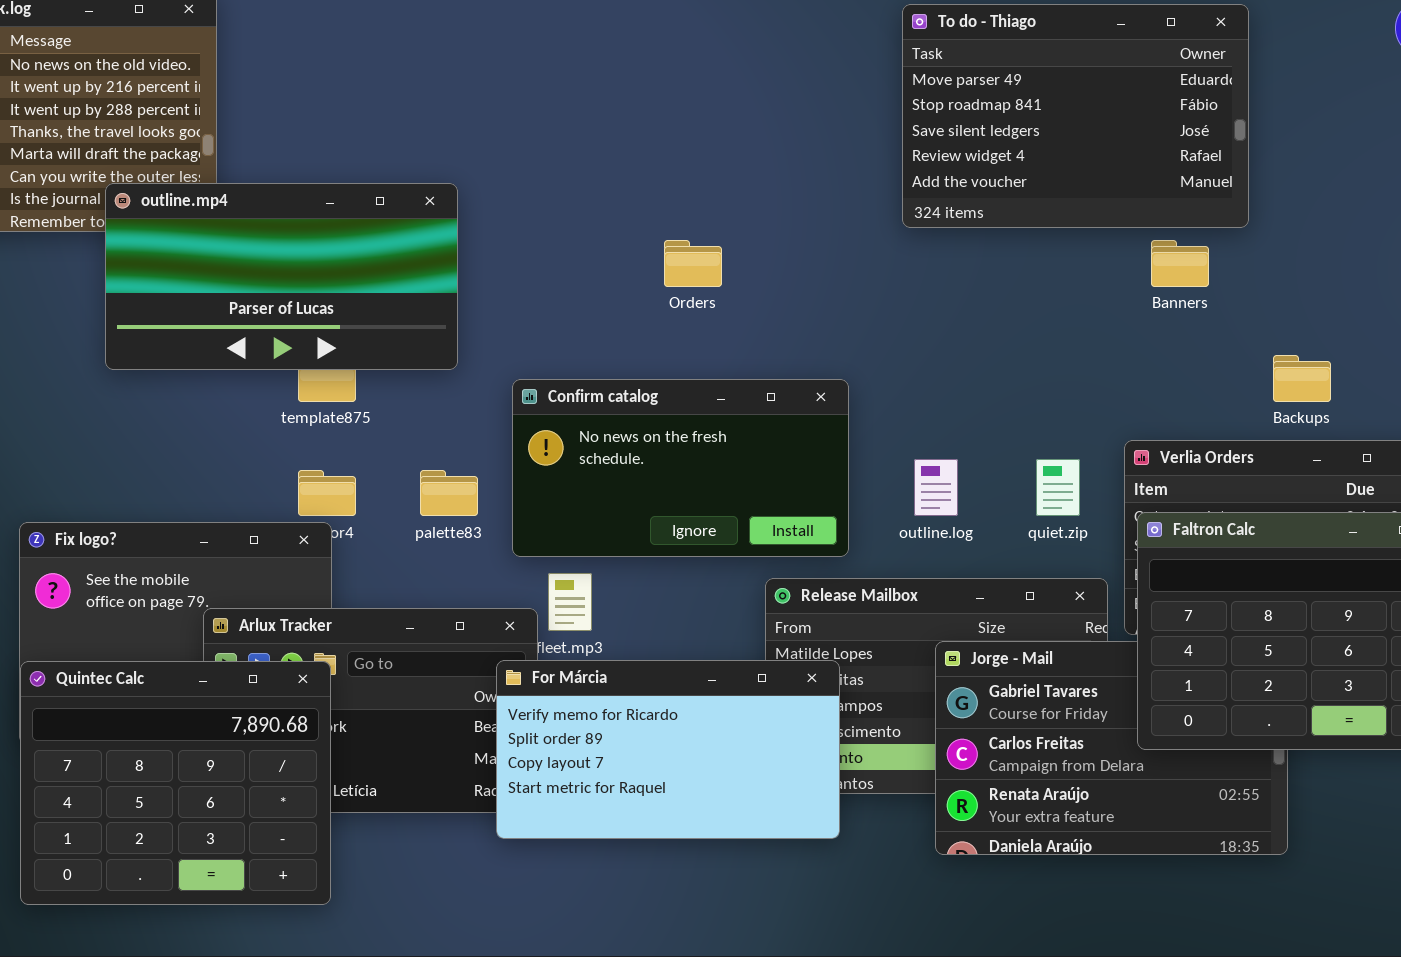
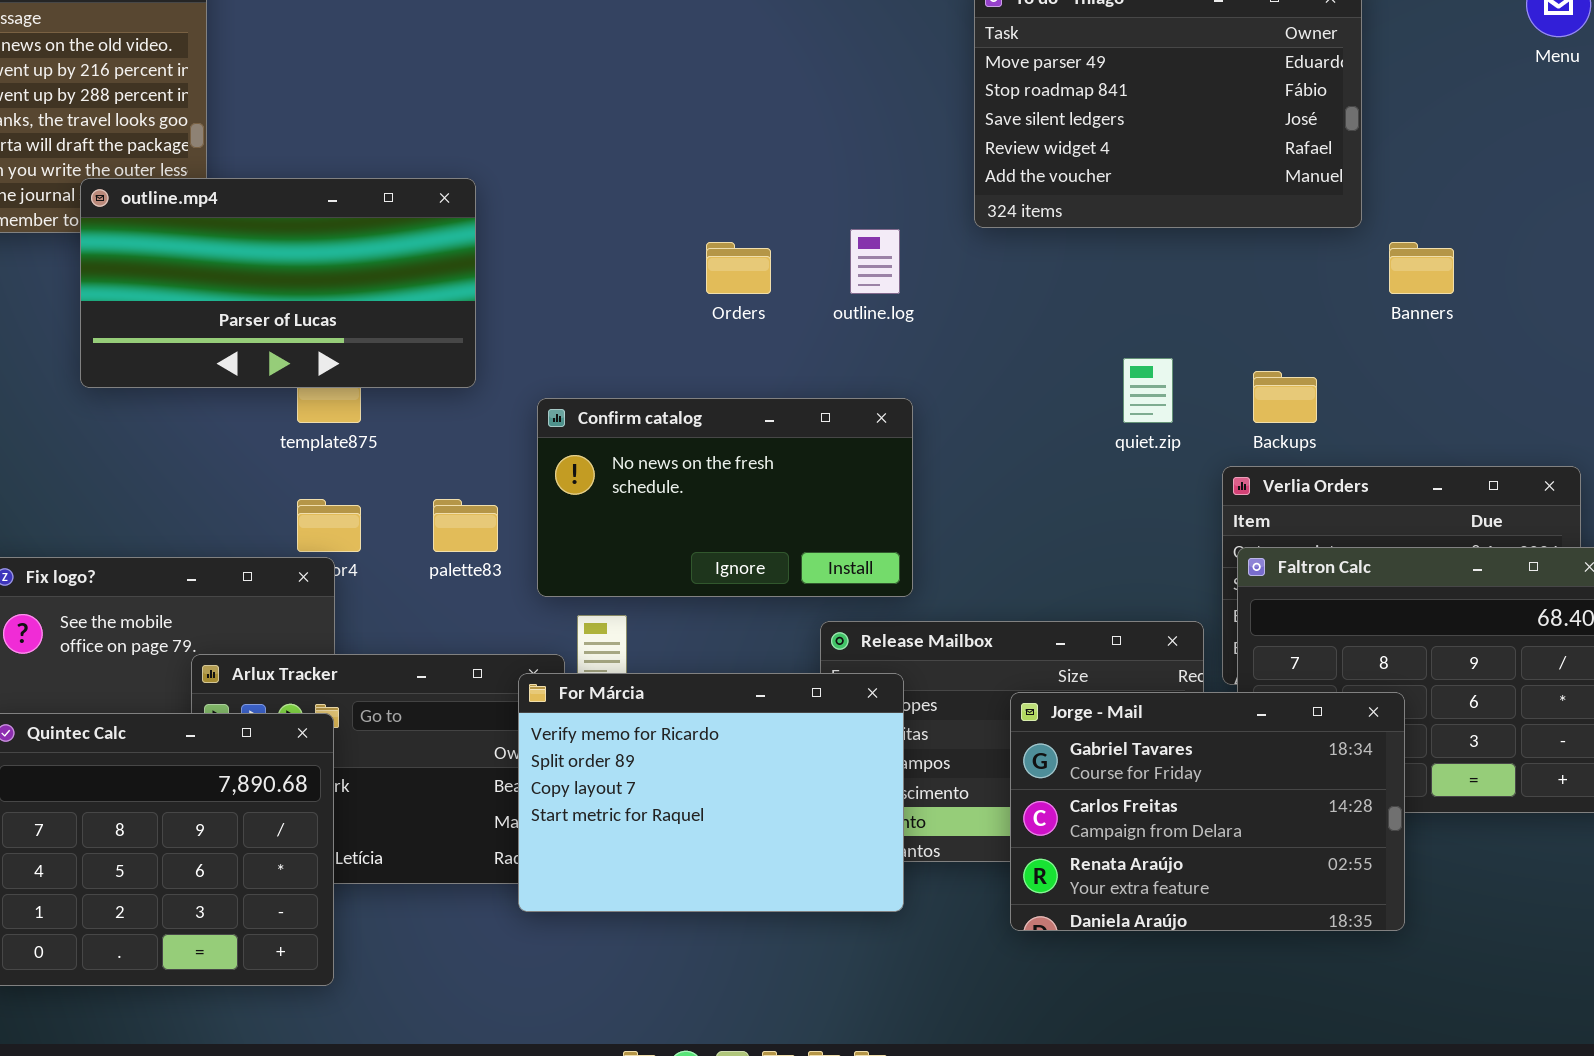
Banners: [1151,240,1209,287] -> [1389,242,1454,294], moved
Backups: [1273,355,1331,402] -> [1253,371,1317,423], moved
outline.log: [914,459,958,516] -> [850,229,900,294], moved
quiet.zip: [1036,459,1080,516] -> [1123,358,1173,423], moved
Jorge - Mail: [935,641,1288,855] -> [1010,692,1405,931], raised
For Márcia: [496,660,840,839] -> [518,673,904,912], resized

